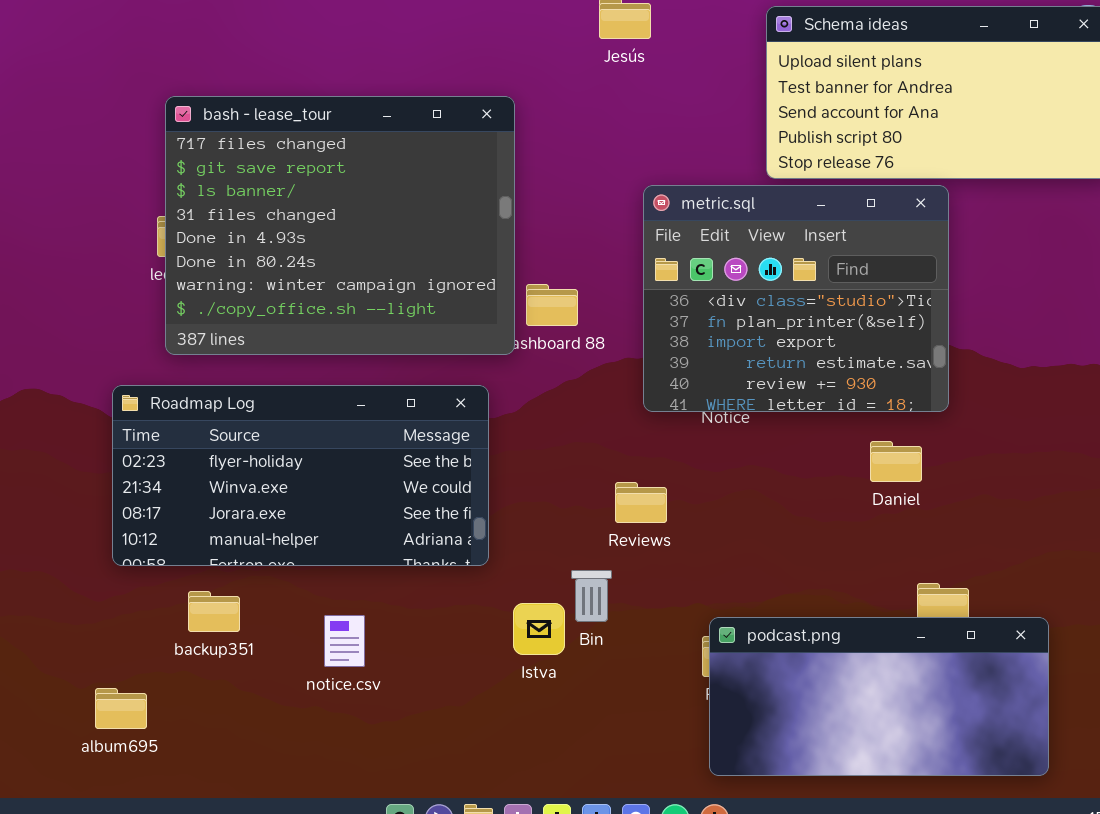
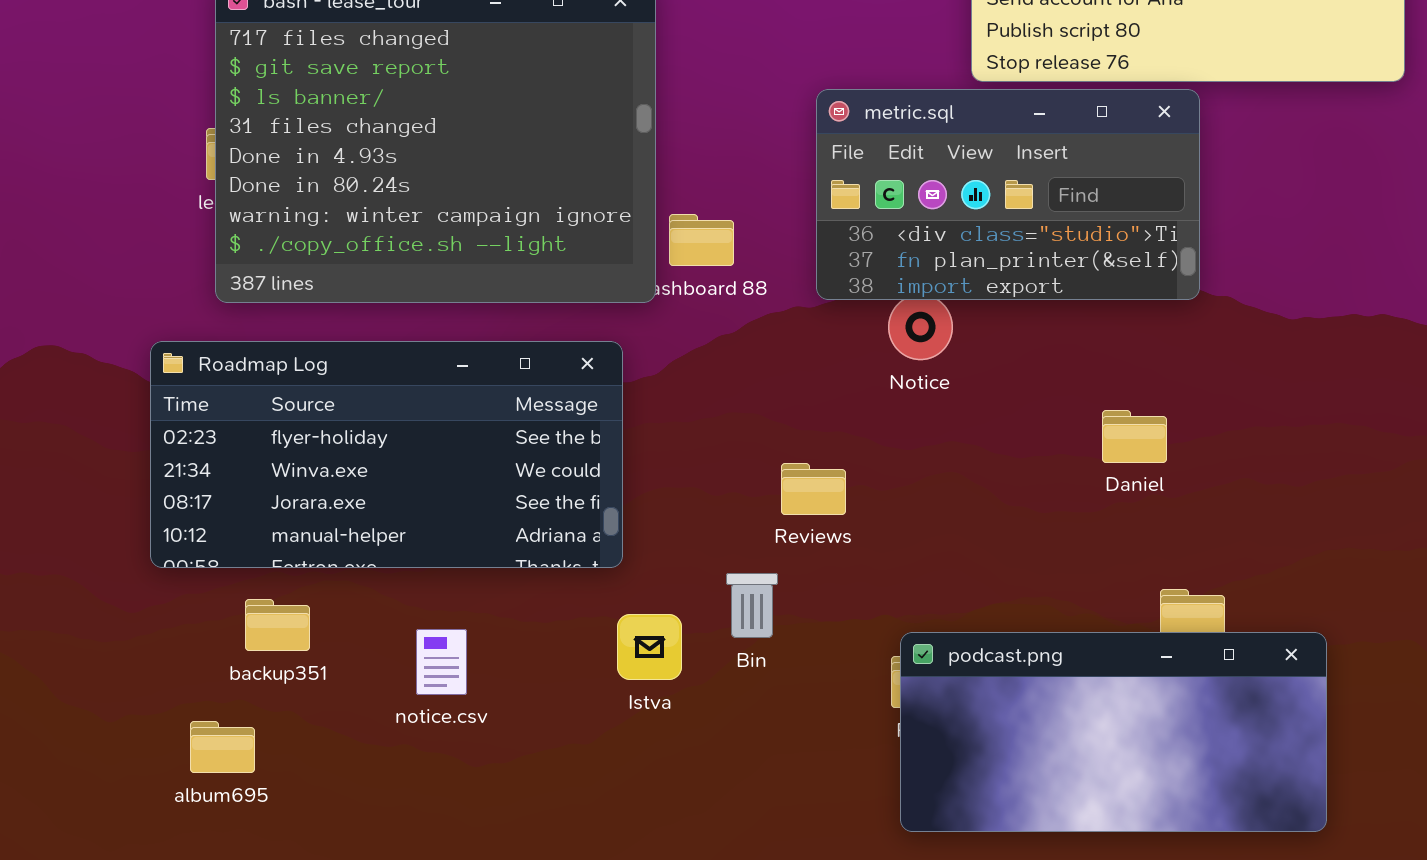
metric.sql: [643,185,949,412] -> [816,89,1200,300], resized
Istva: [513,603,565,655] -> [617,614,682,680], moved
album695: [95,688,147,729] -> [190,721,255,773], moved

